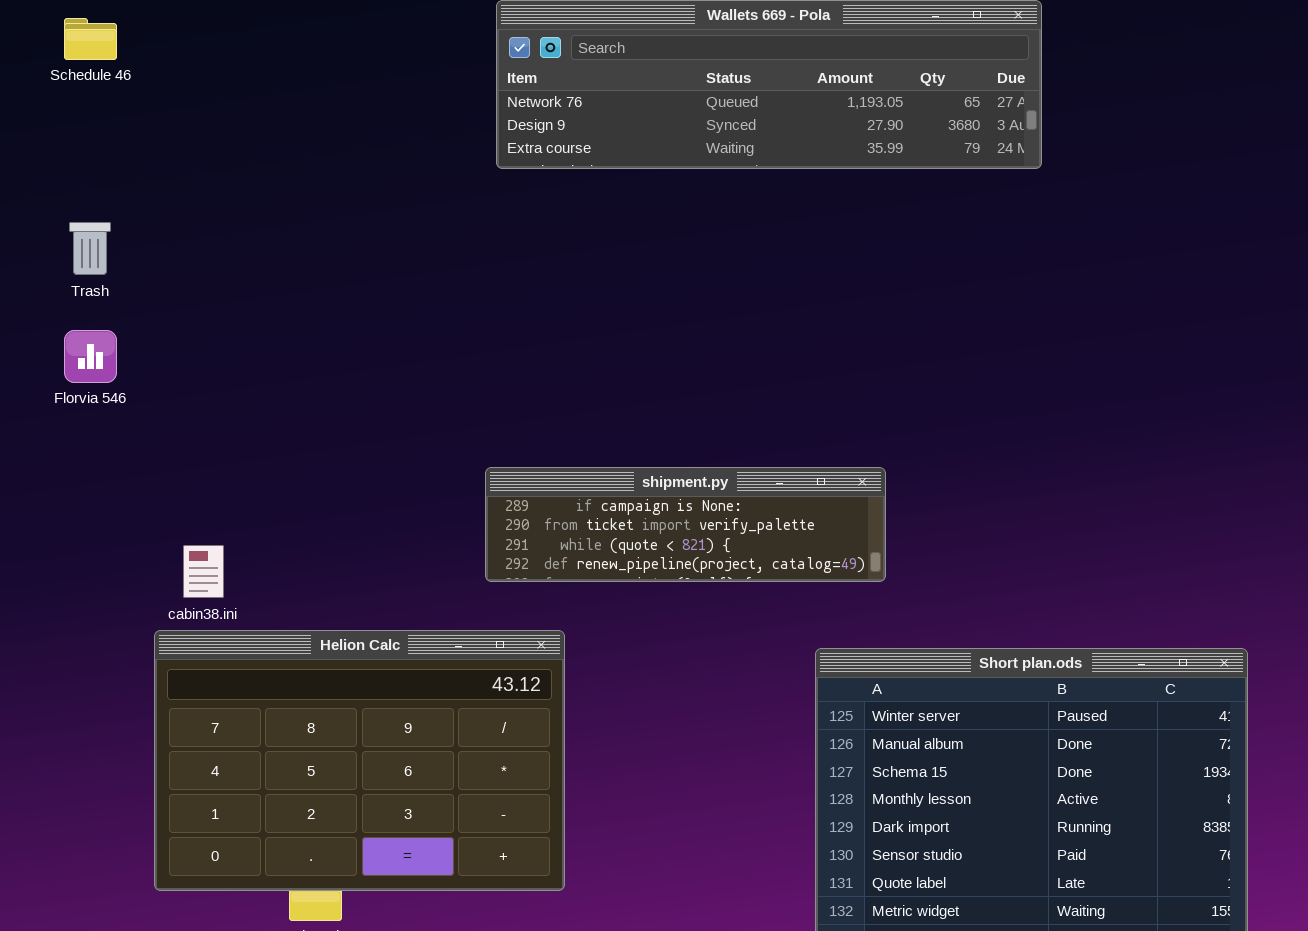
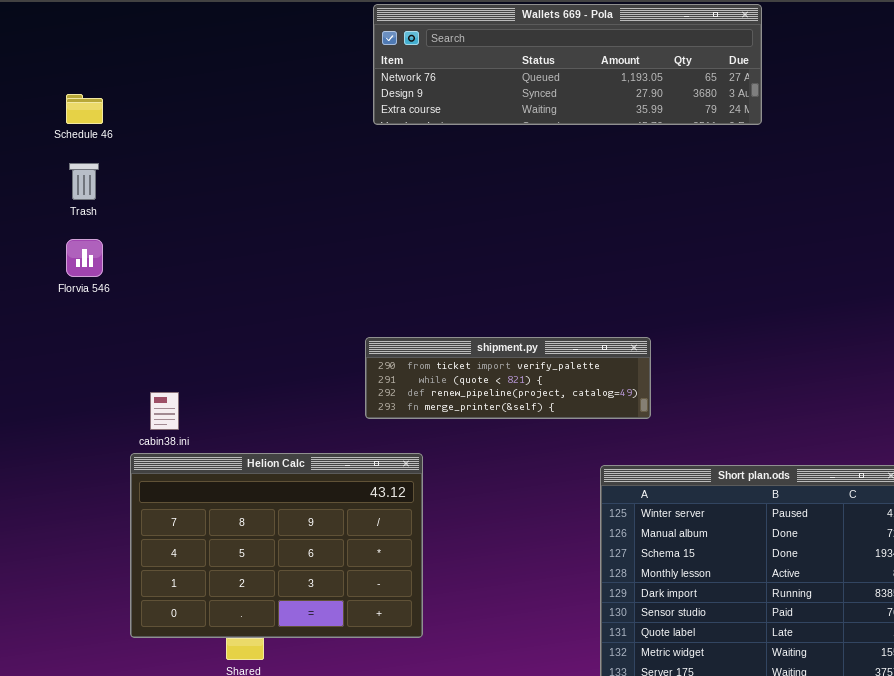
Schedule 46: [64,18,117,60] -> [66,94,103,124], moved
shipment.py: [485,467,886,582] -> [365,337,651,419], scrolled down 1 row

